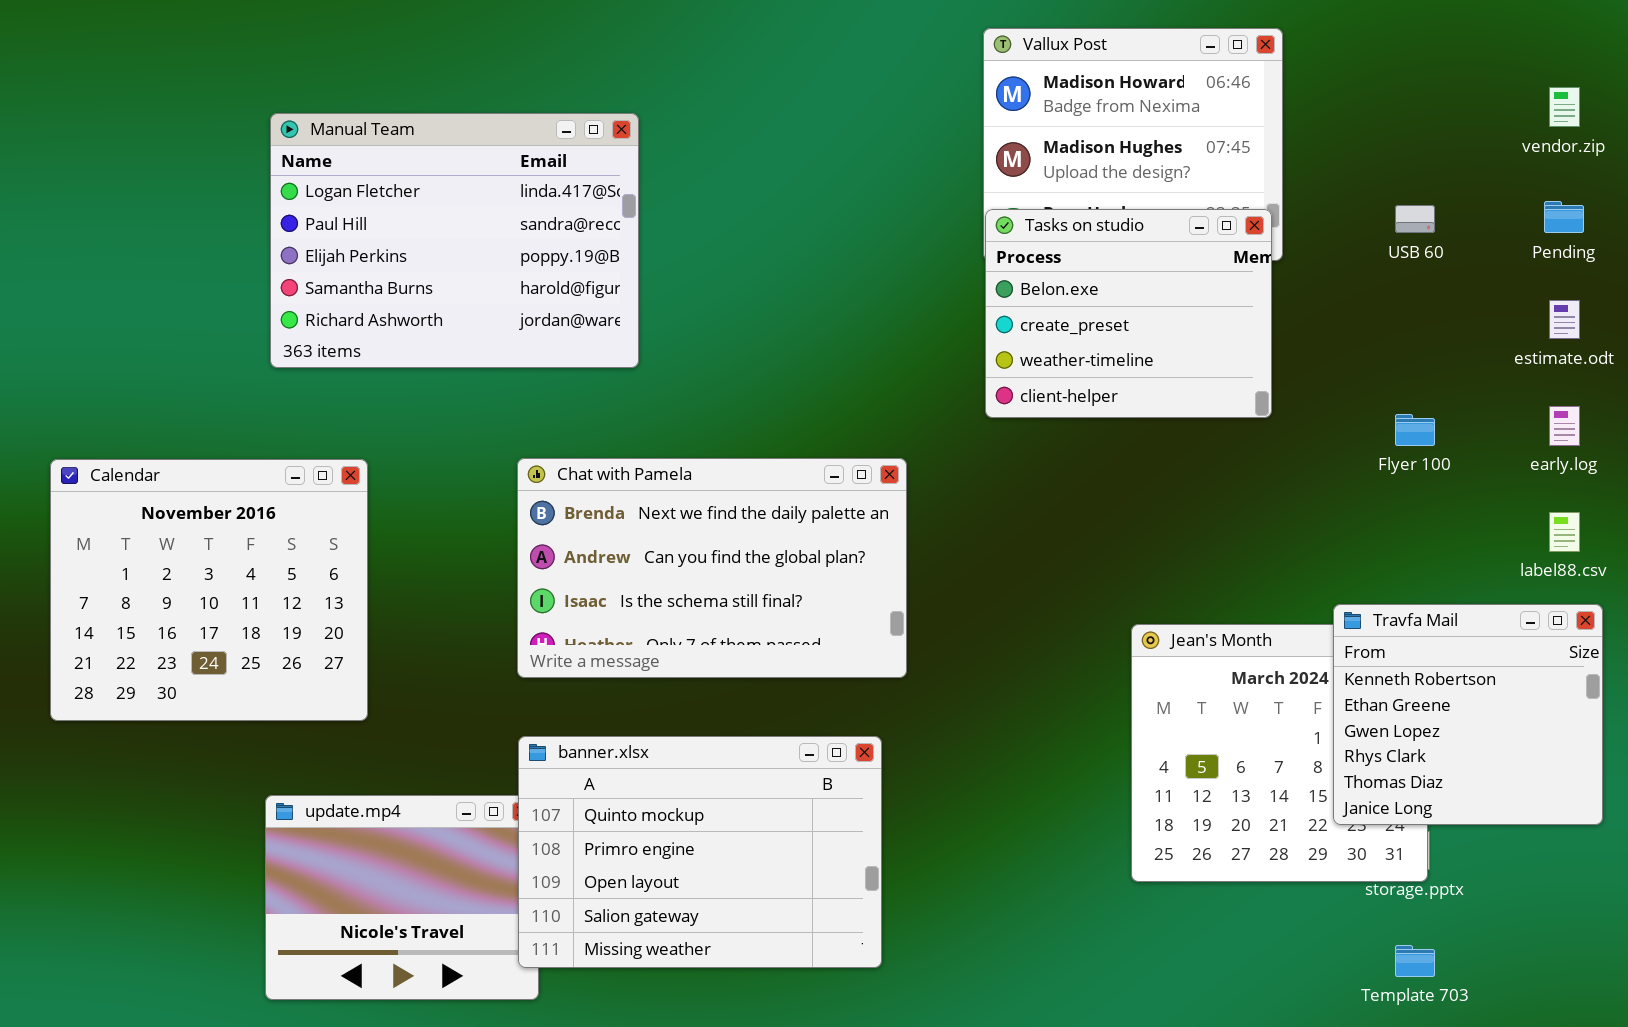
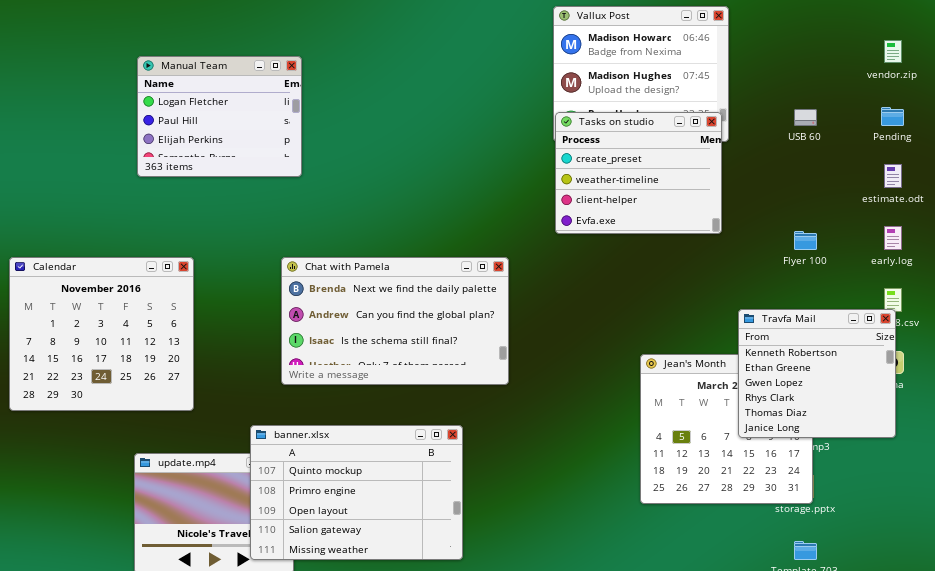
Manual Team: [270,113,639,368] -> [137,56,302,177], resized
Tasks on studio: [985,209,1272,418] -> [555,112,722,234], scrolled down 1 row
Travfa Mail: [1333,604,1603,825] -> [738,309,896,438], moved
banner.xlsx: [518,736,882,968] -> [250,425,463,560], moved

